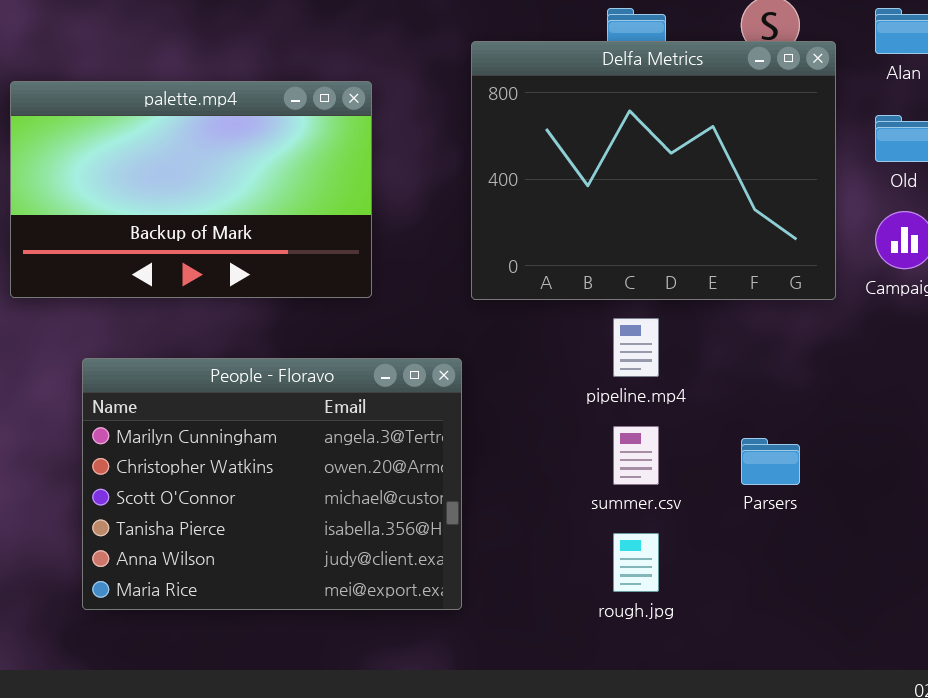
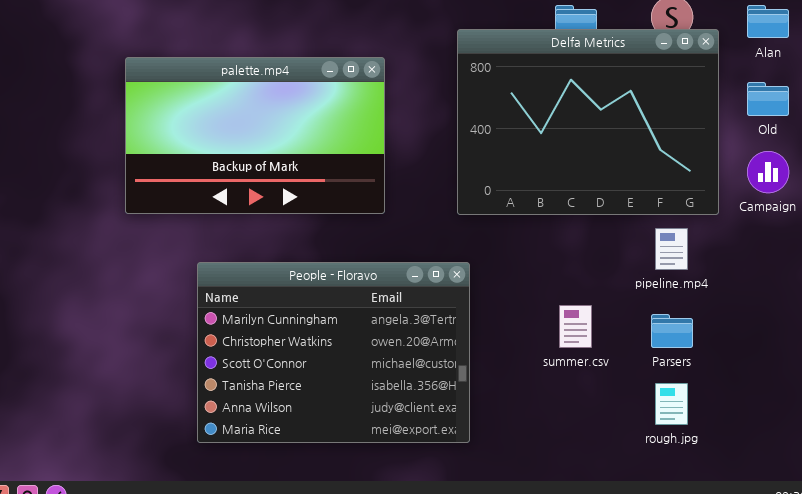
pipeline.mp4: [613,318,659,377] -> [655,228,688,270], moved
People - Floravo: [82,358,462,610] -> [197,262,470,443], moved
rough.jpg: [613,533,659,592] -> [655,383,688,425], moved

